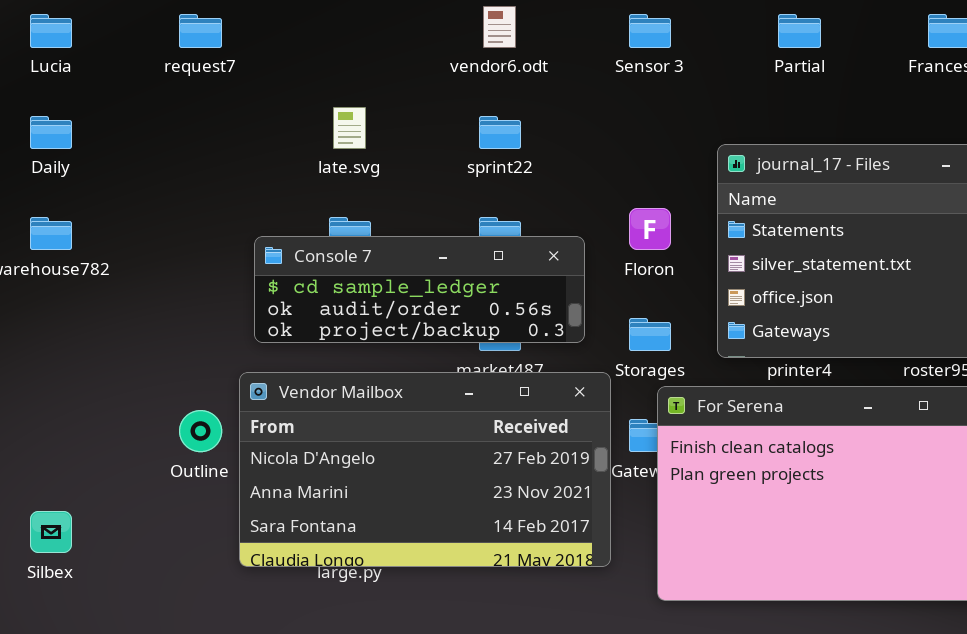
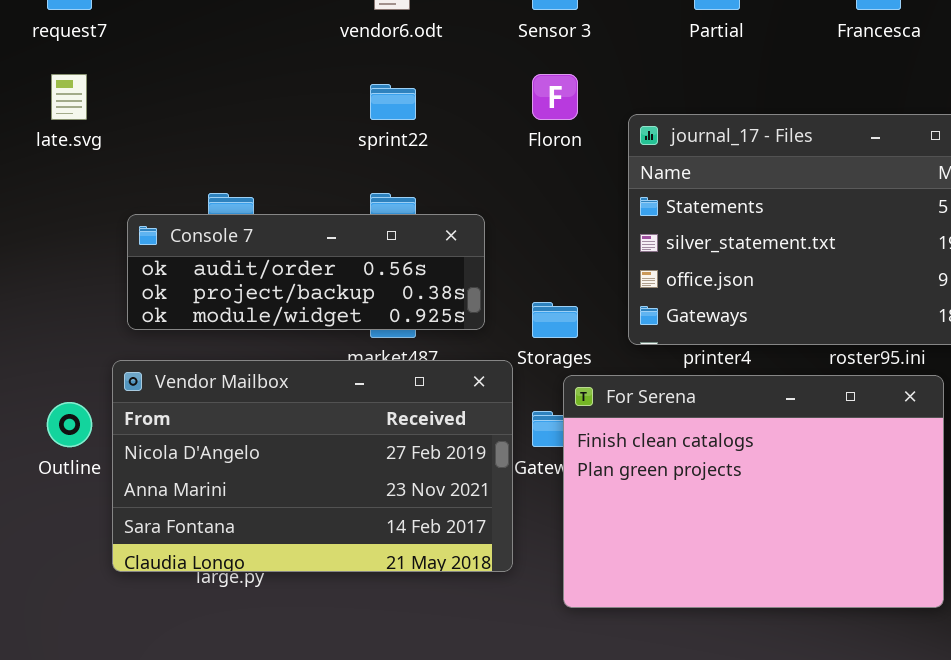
late.svg: [333,107,366,149] -> [51,74,87,120], moved
Floron: [629,208,671,250] -> [532,74,578,120], moved
Console 7: [254,236,585,343] -> [127,214,485,330], scrolled down 1 row

